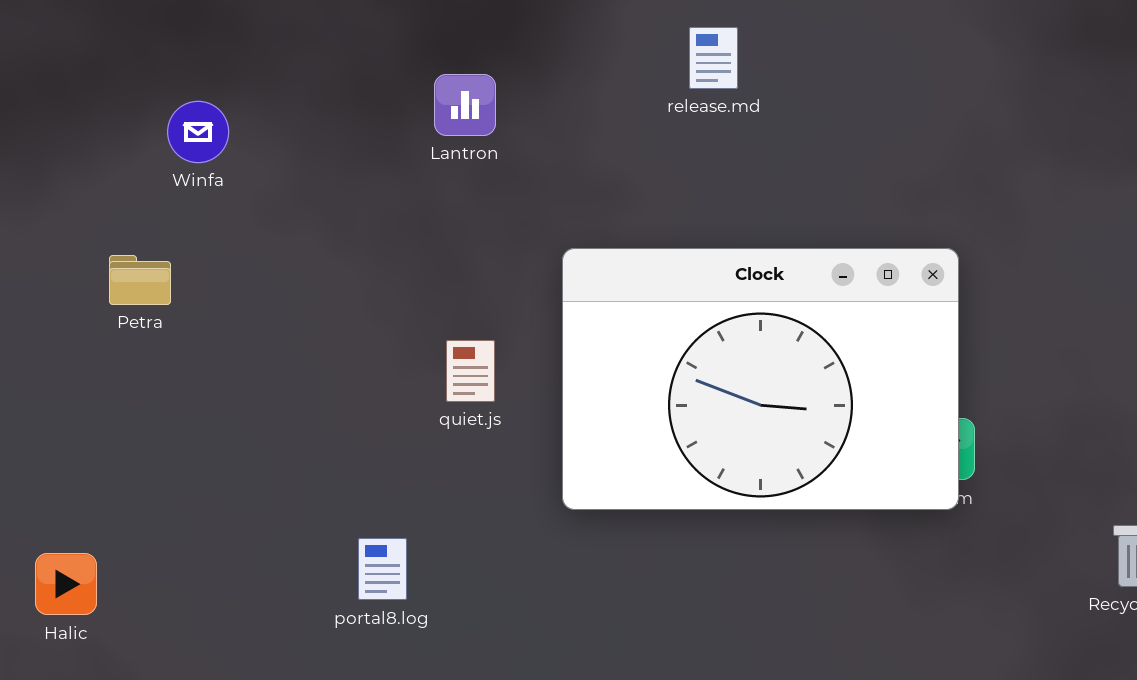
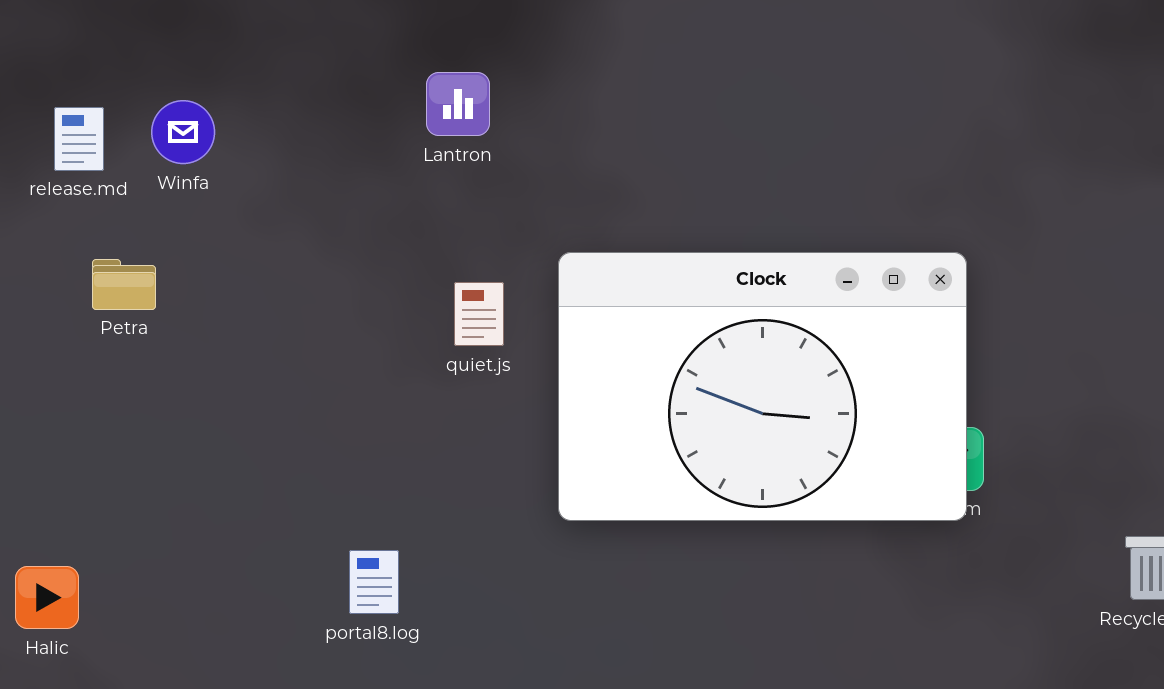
release.md: [689,27,738,89] -> [54,107,104,171], moved
quiet.js: [446,340,495,402] -> [454,282,504,346], moved

